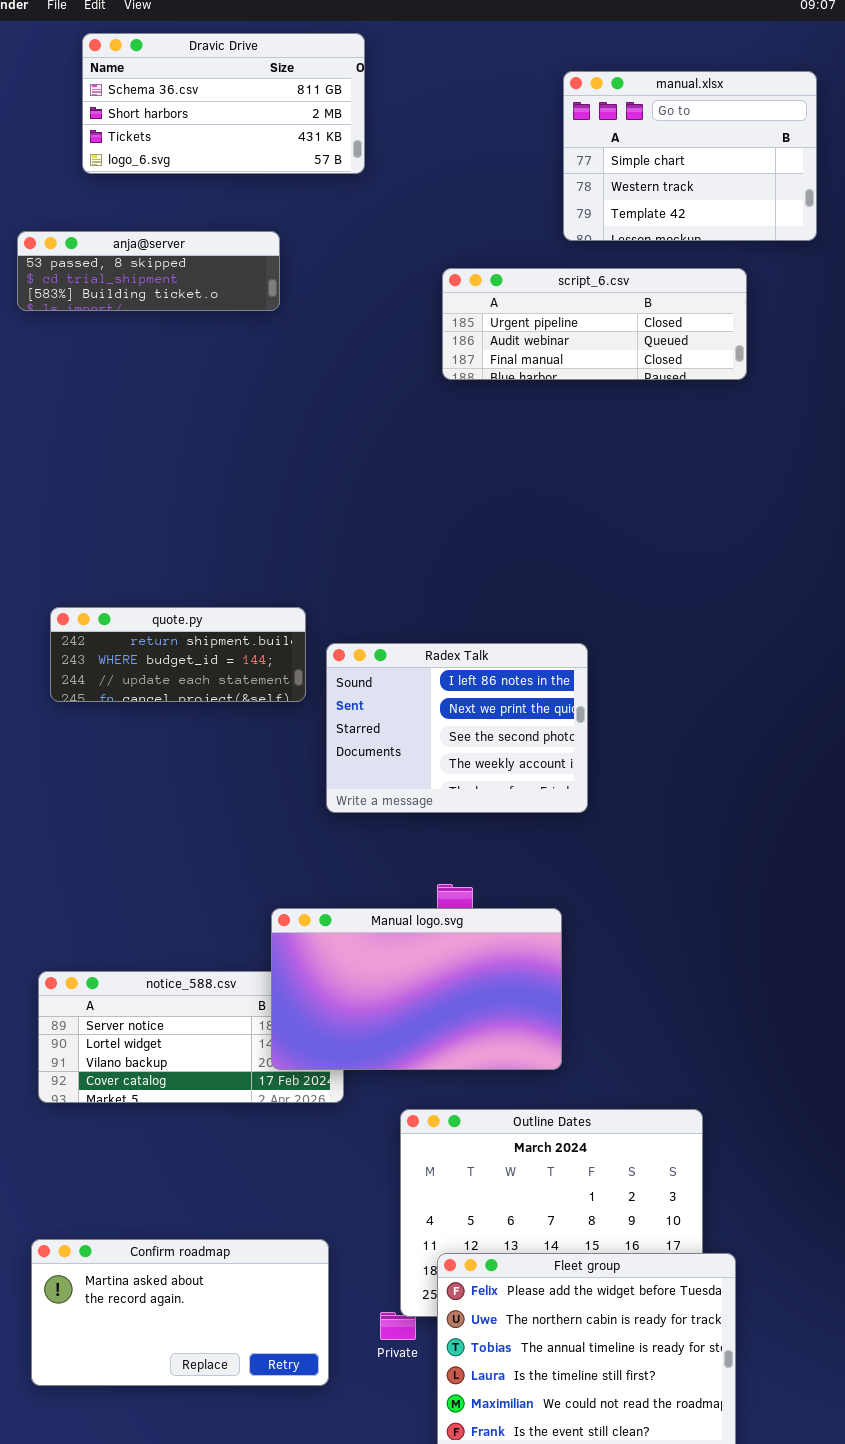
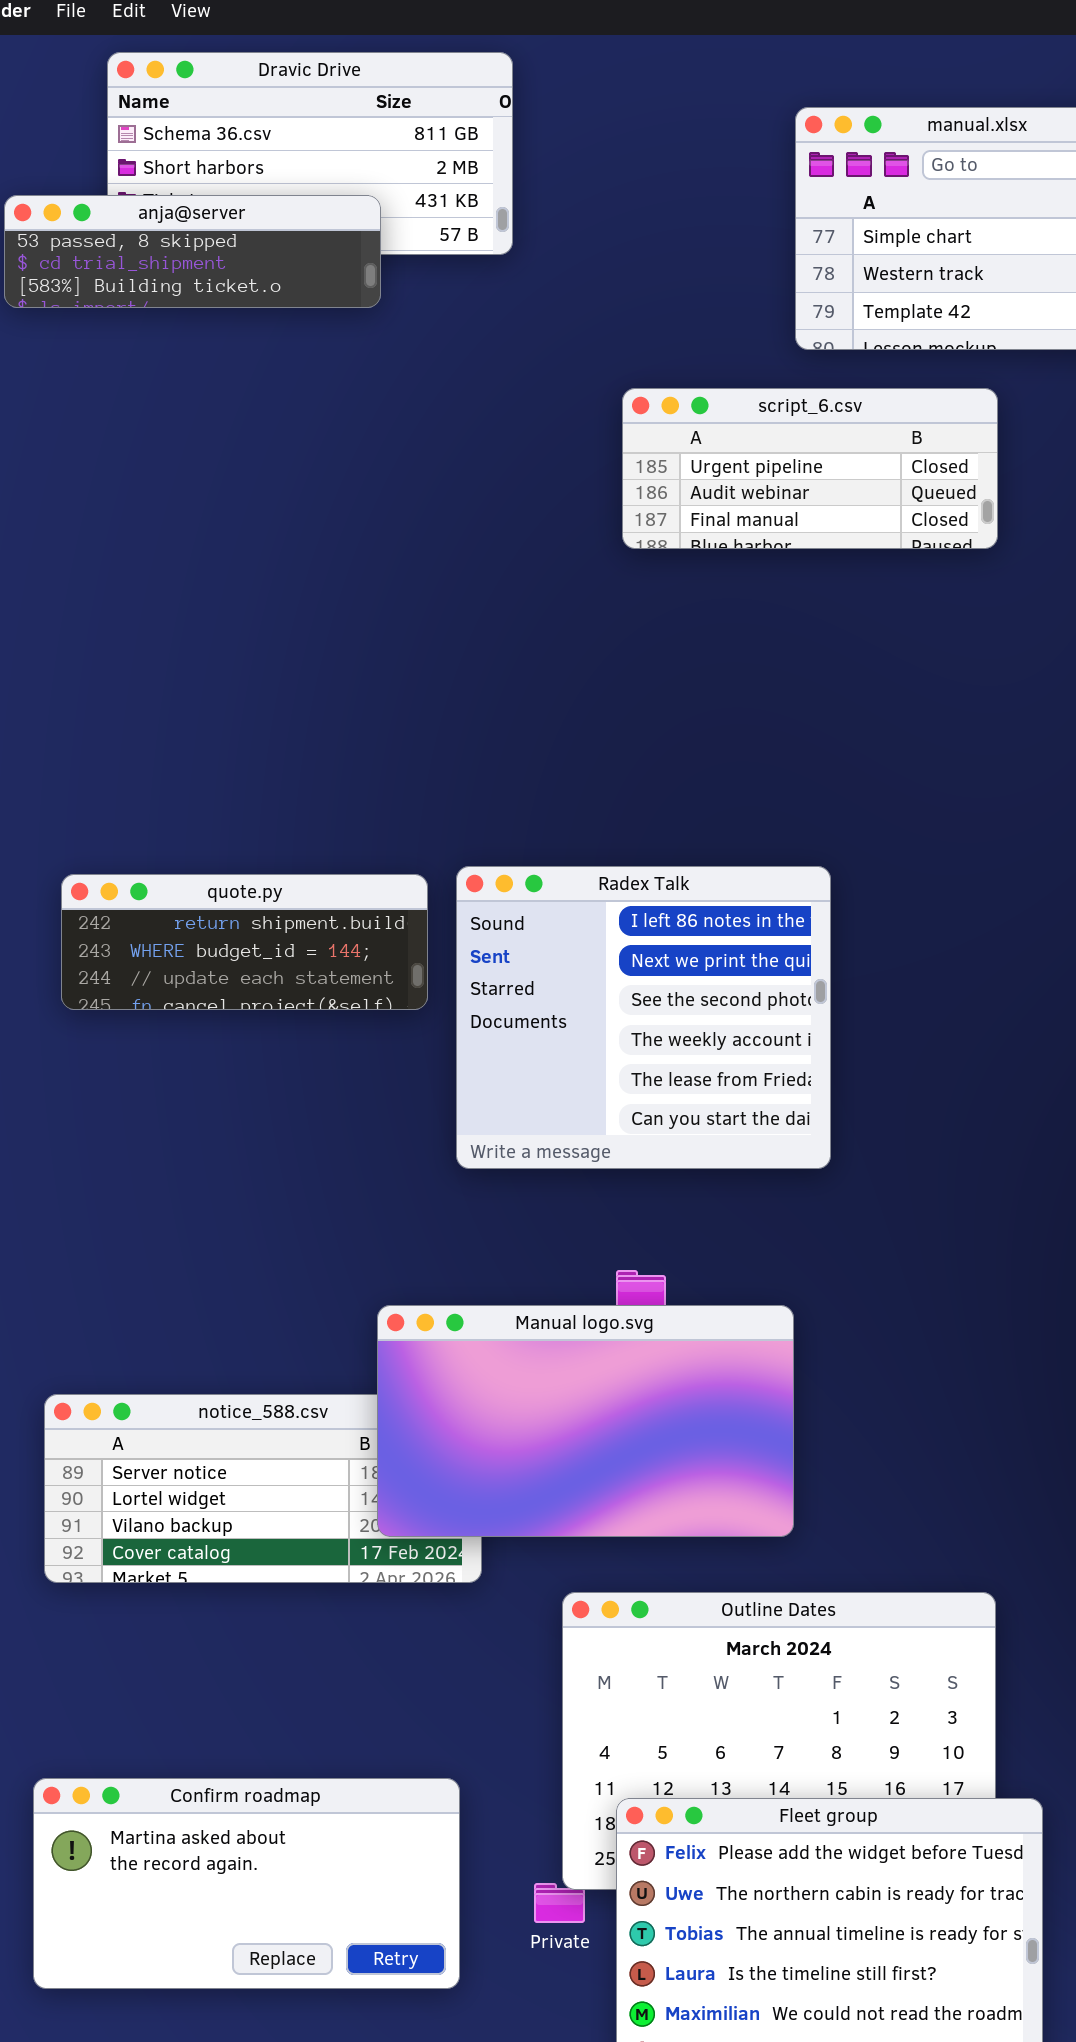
anja@server: [17,231,280,311] -> [4,195,381,308], moved
script_6.csv: [442,268,747,380] -> [622,388,998,549], resized
Radex Talk: [326,643,588,813] -> [456,866,831,1169], resized

